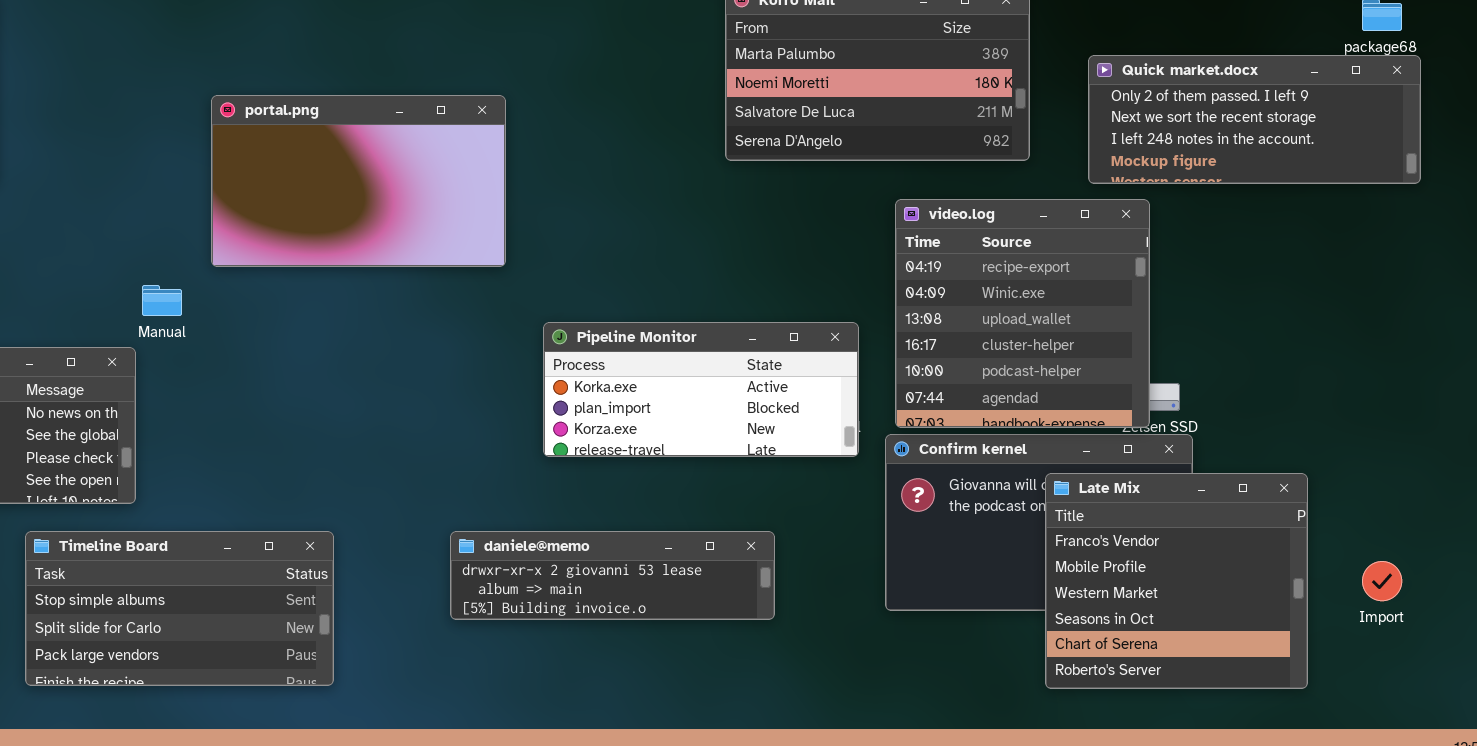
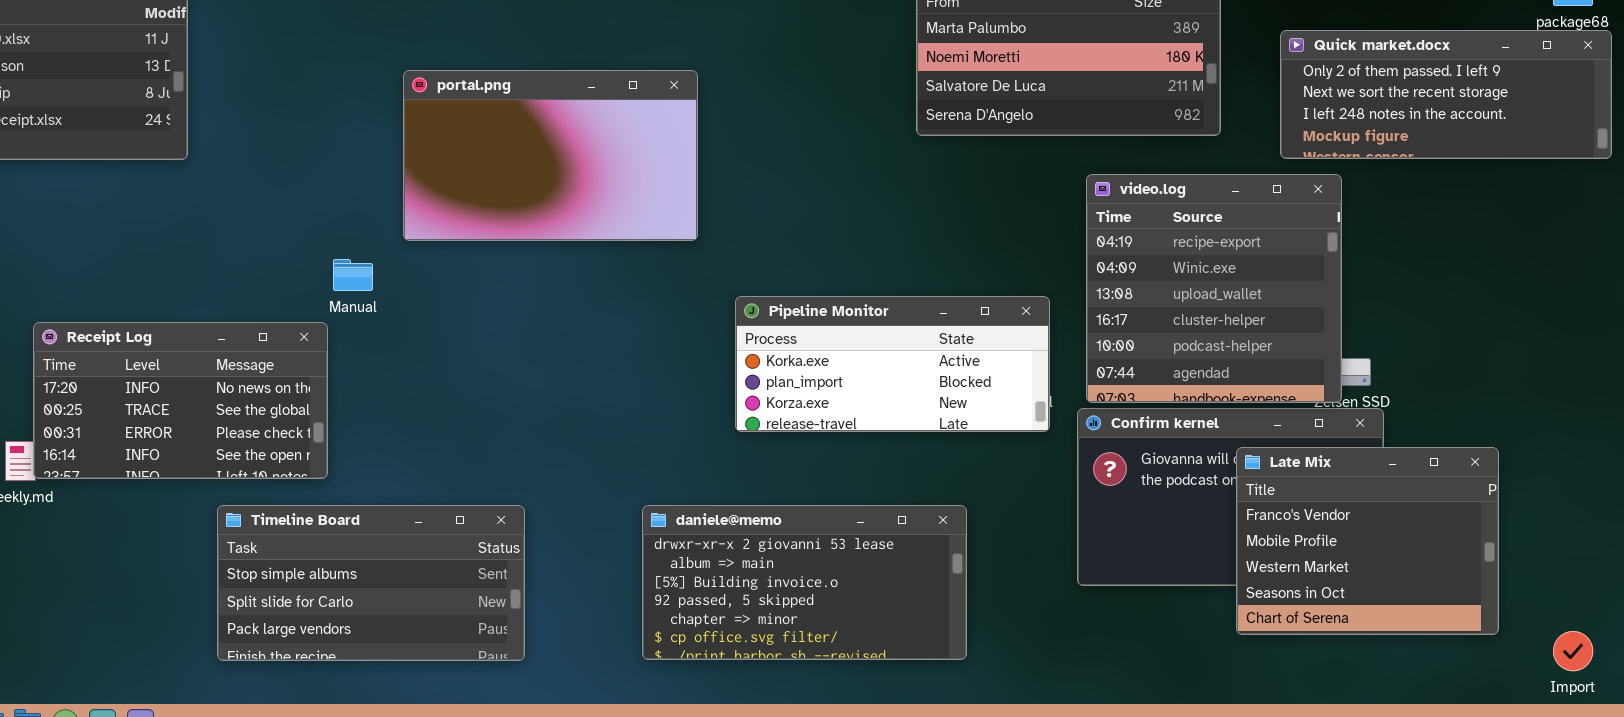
Late Mix: [1045,473,1308,689] -> [1236,447,1499,635], resized
daniele@memo: [450,531,775,620] -> [642,505,967,660], resized
Import: [1362,561,1402,601] -> [1553,631,1593,671], moved

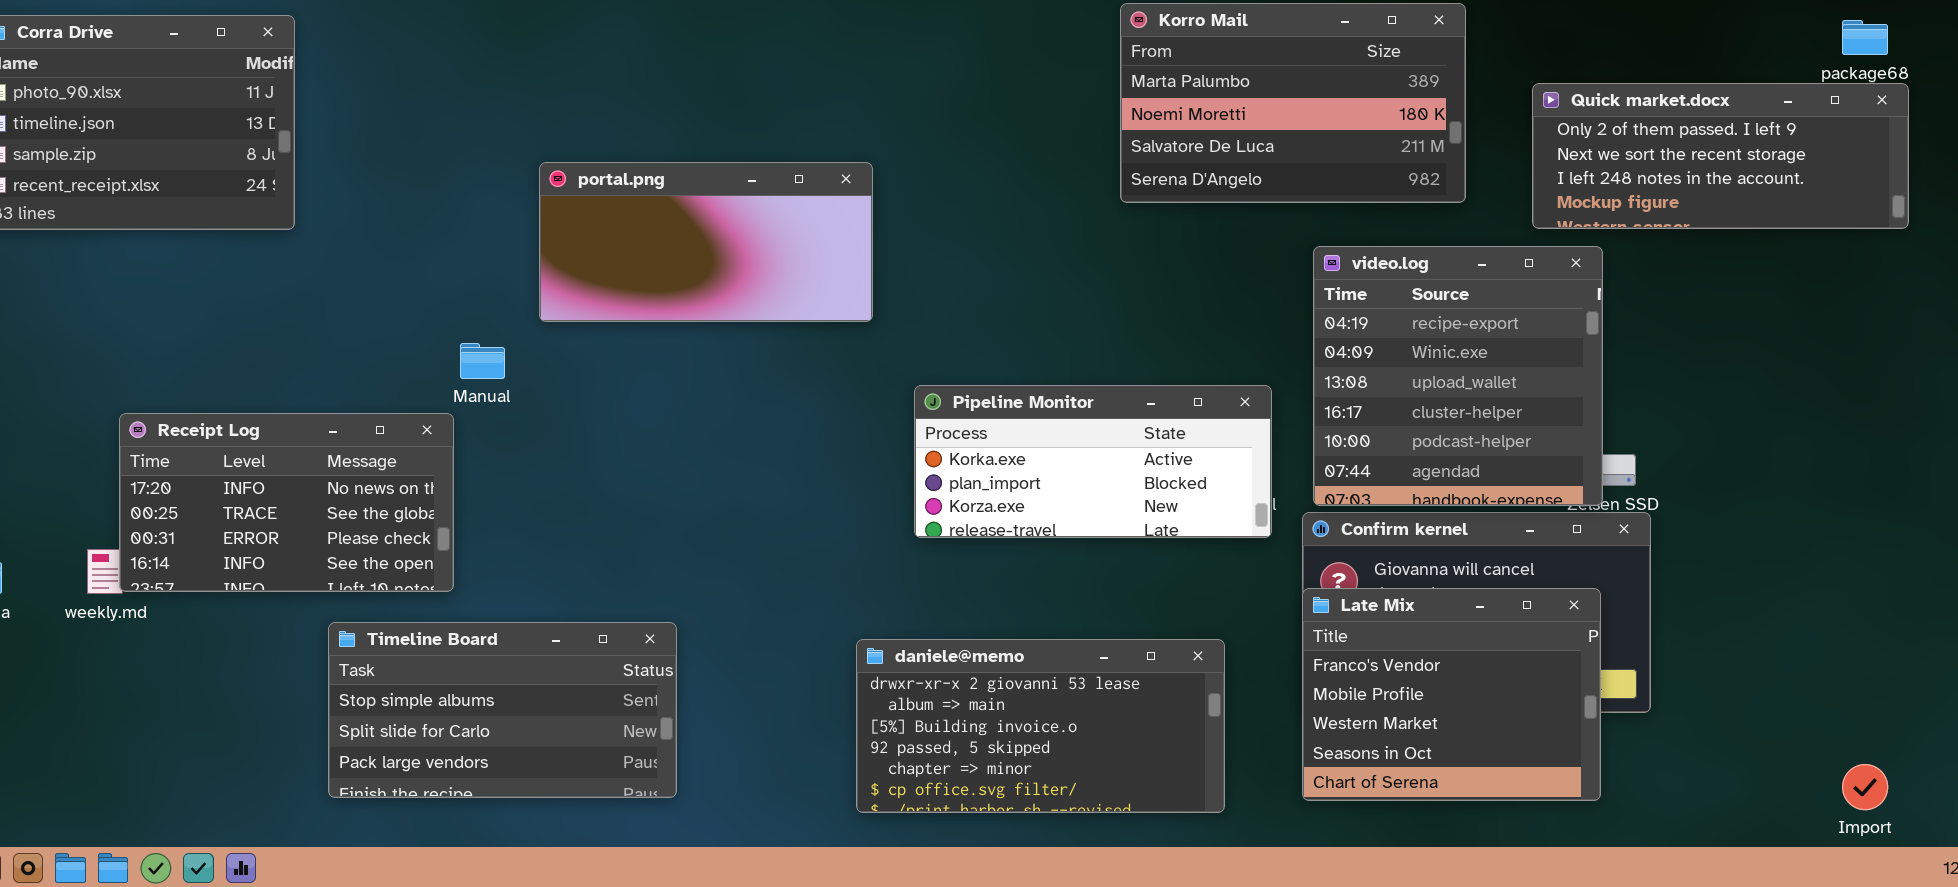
portal.png: [403,70,698,241] -> [539,162,873,322], resized
Late Mix: [1236,447,1499,635] -> [1302,588,1601,801], moved
daniele@memo: [642,505,967,660] -> [856,639,1225,813], moved

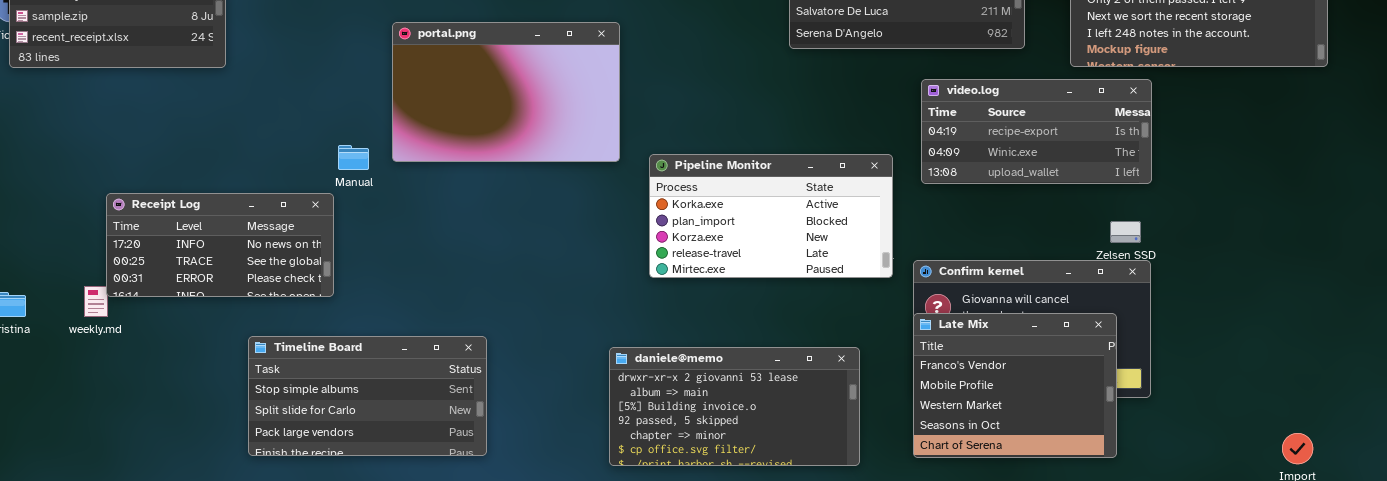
portal.png: [539,162,873,322] -> [392,22,620,162], resized
video.log: [1313,246,1603,506] -> [921,79,1152,184], resized
Pipeline Monitor: [914,385,1272,538] -> [649,154,893,278], resized
Receipt Log: [119,413,454,592] -> [106,193,334,297], resized

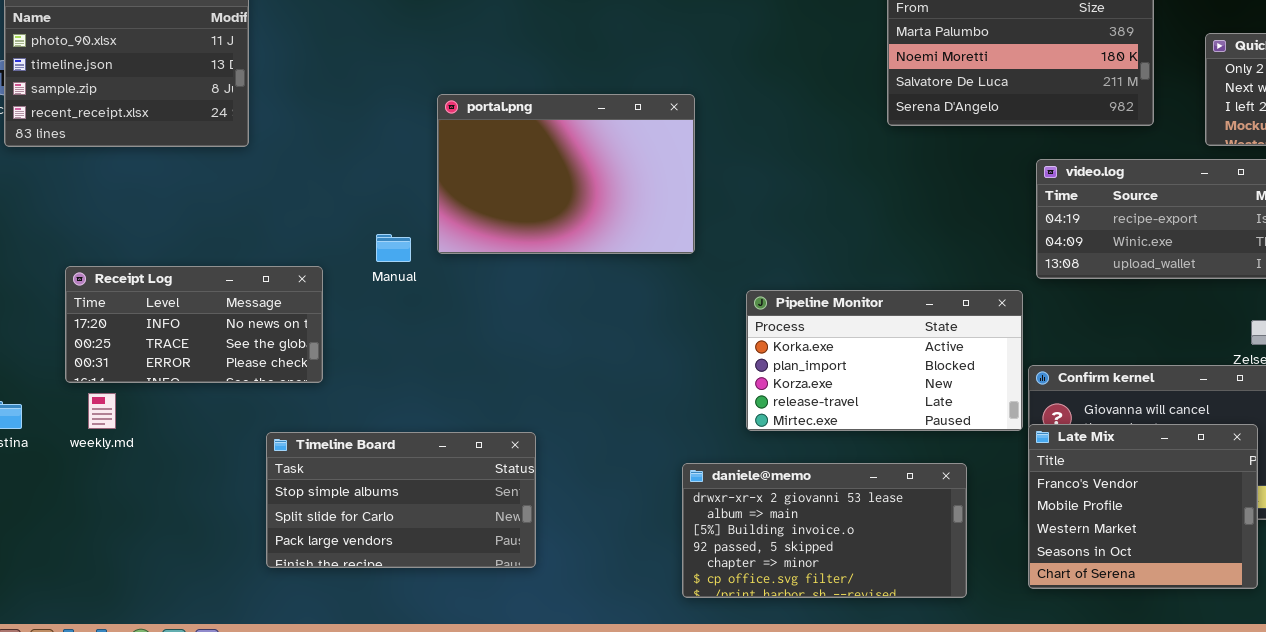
Pipeline Monitor: [649,154,893,278] -> [746,290,1023,431], moved
Receipt Log: [106,193,334,297] -> [65,266,323,383], moved
Timeline Board: [248,336,487,456] -> [266,432,536,568], moved

